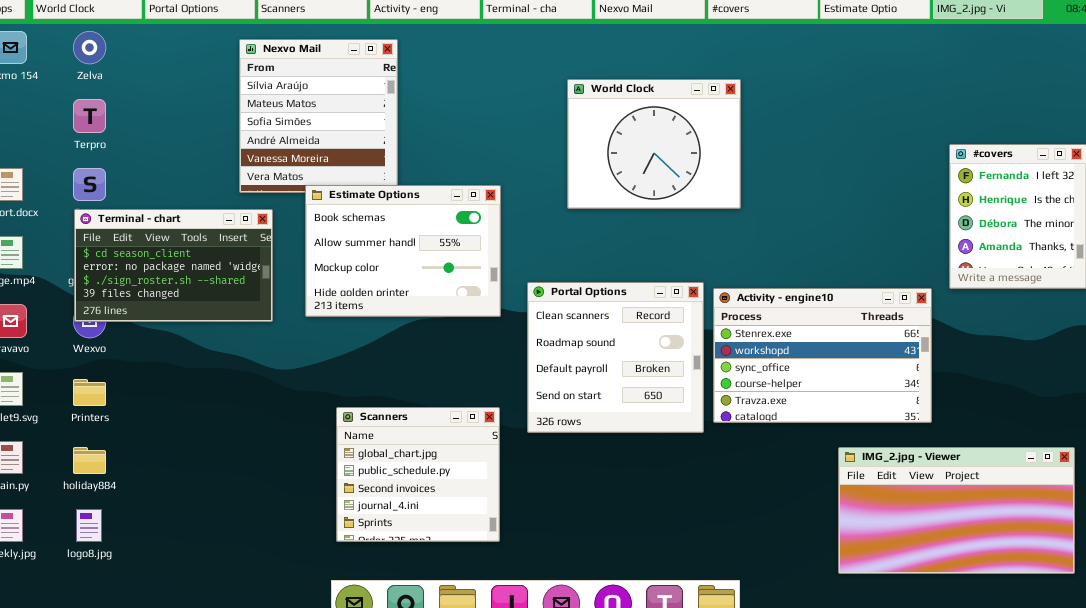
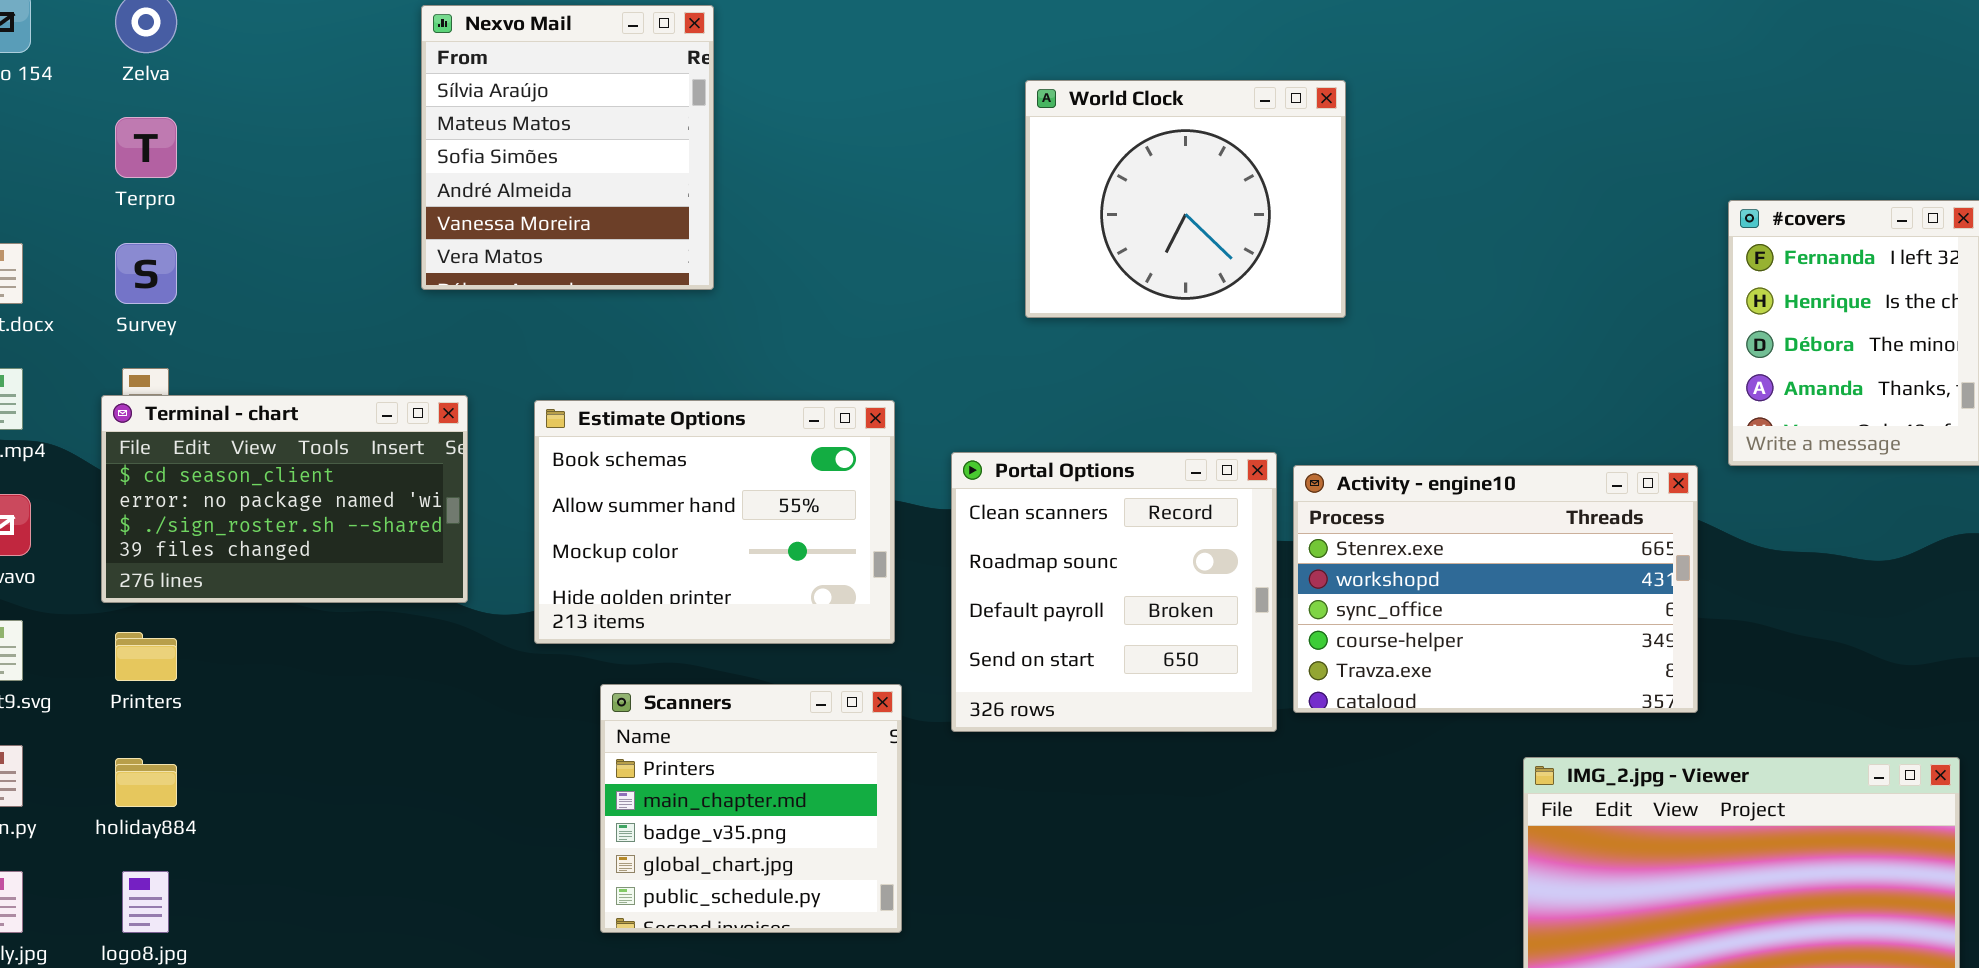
Estimate Options: [305,185,501,317] -> [534,400,895,644], moved
Terminal - chart: [74,209,273,322] -> [101,395,468,603], moved
Scanners: [336,407,500,542] -> [600,684,902,933], scrolled up 3 rows

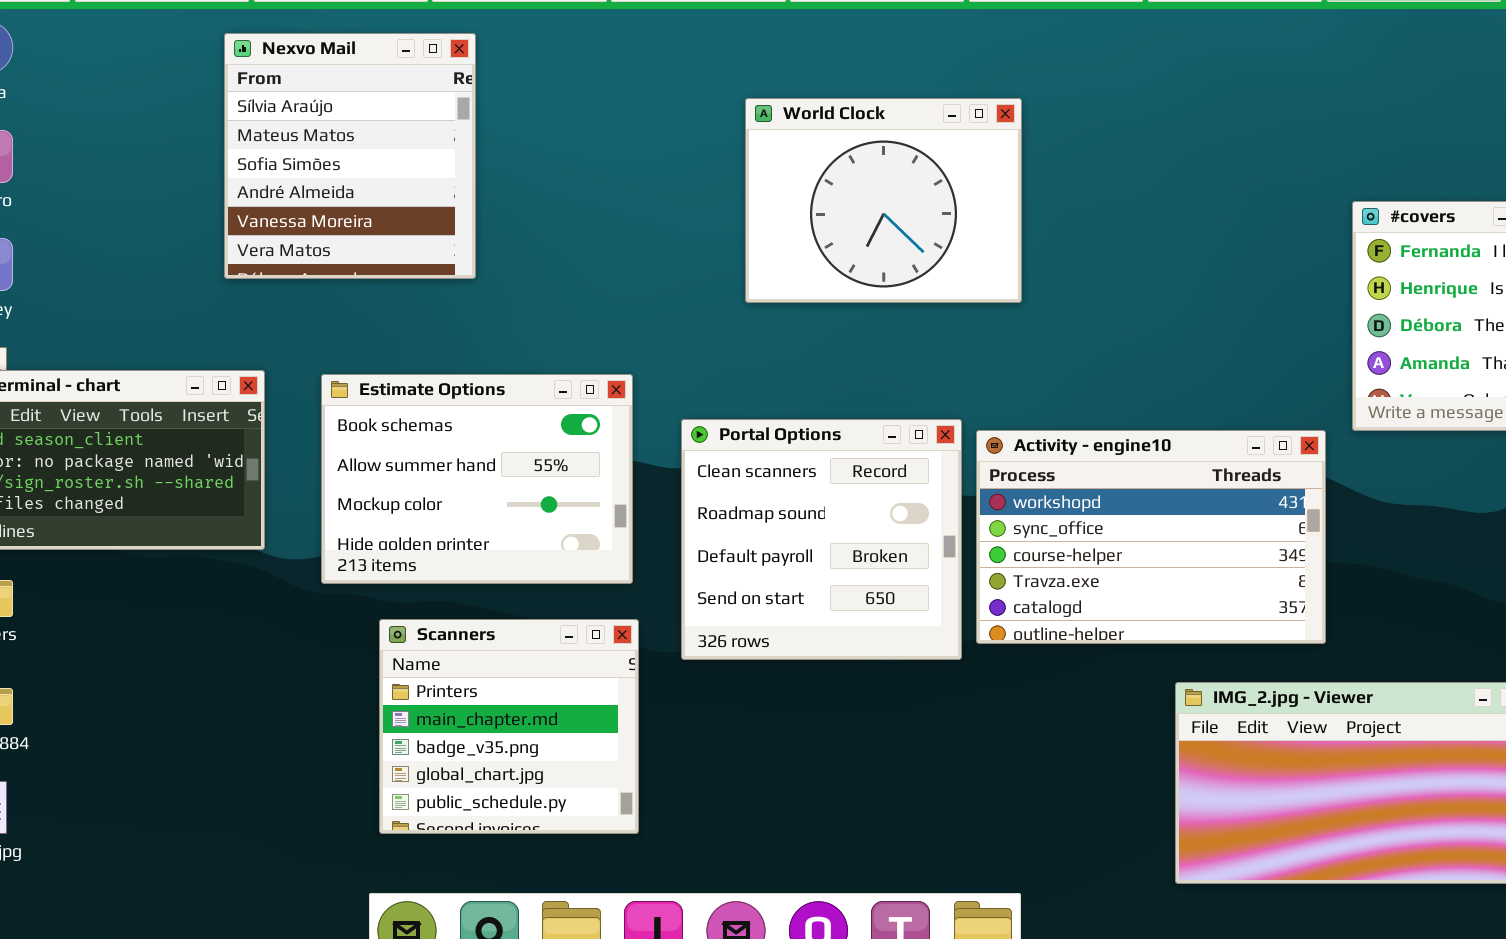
Activity - engine10: [1293,465,1698,713] -> [976,430,1326,644], scrolled down 1 row

